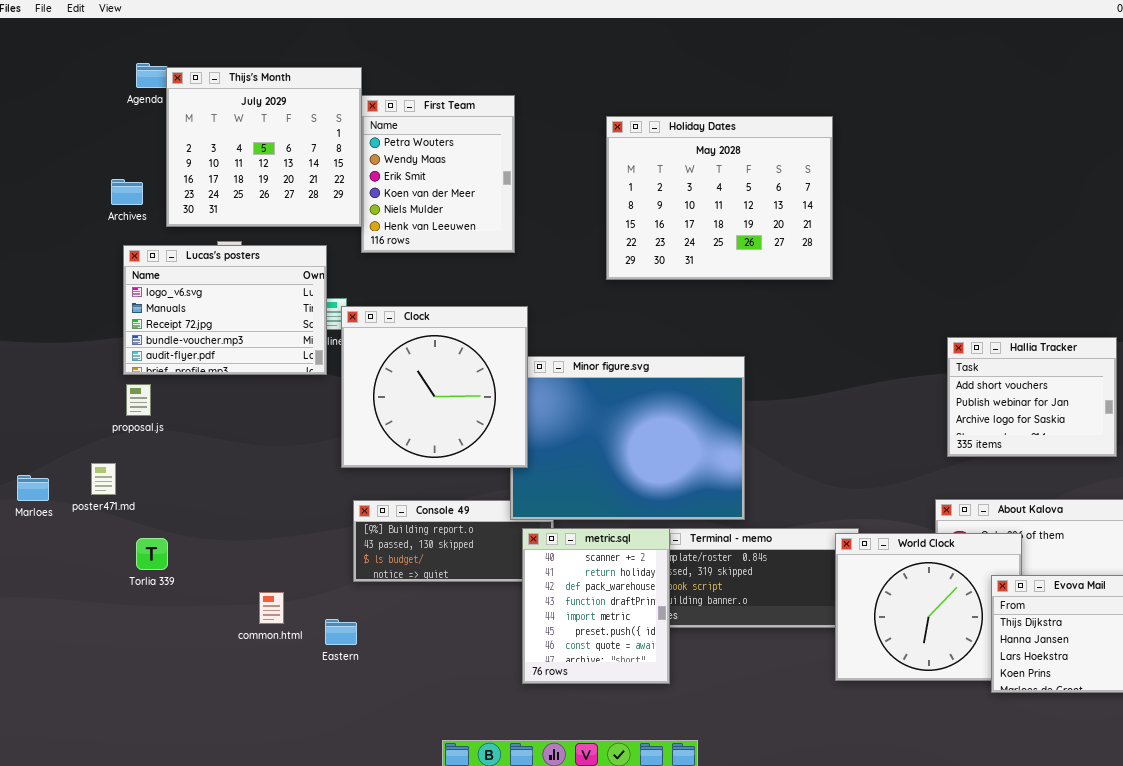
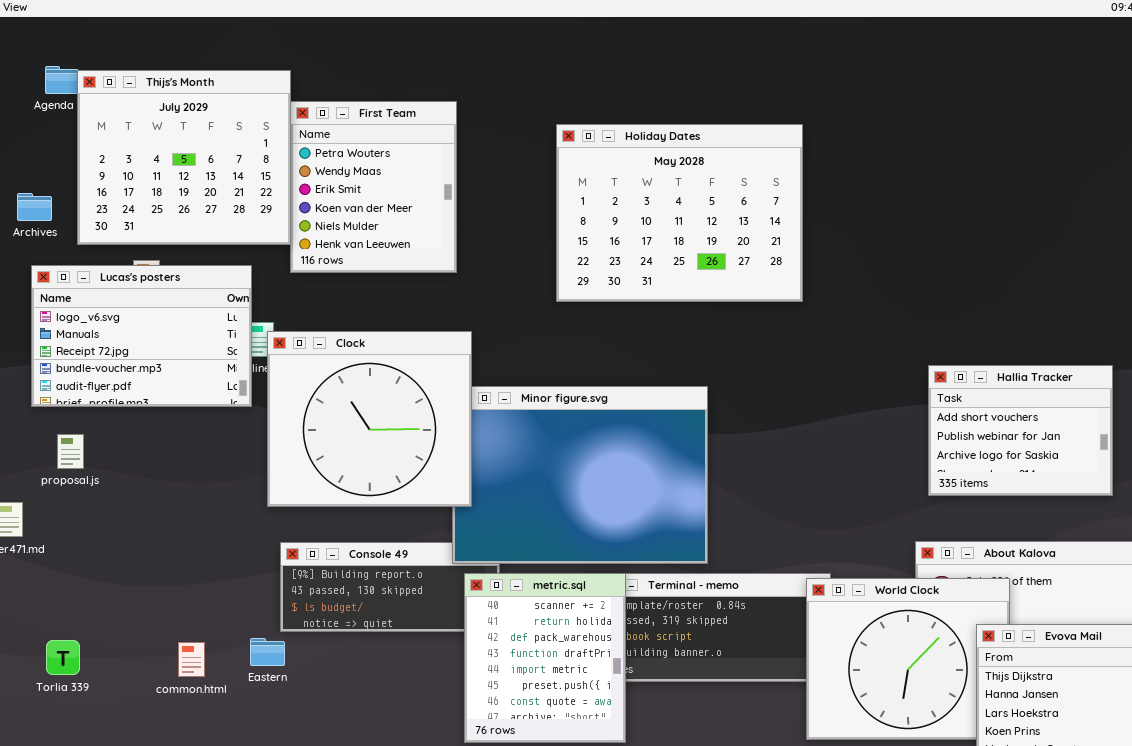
proposal.js: [126,384,151,416] -> [57,434,84,469], moved
Torlia 339: [136,538,168,570] -> [46,640,80,675], moved
Eastern: [325,619,357,645] -> [250,638,285,666], moved

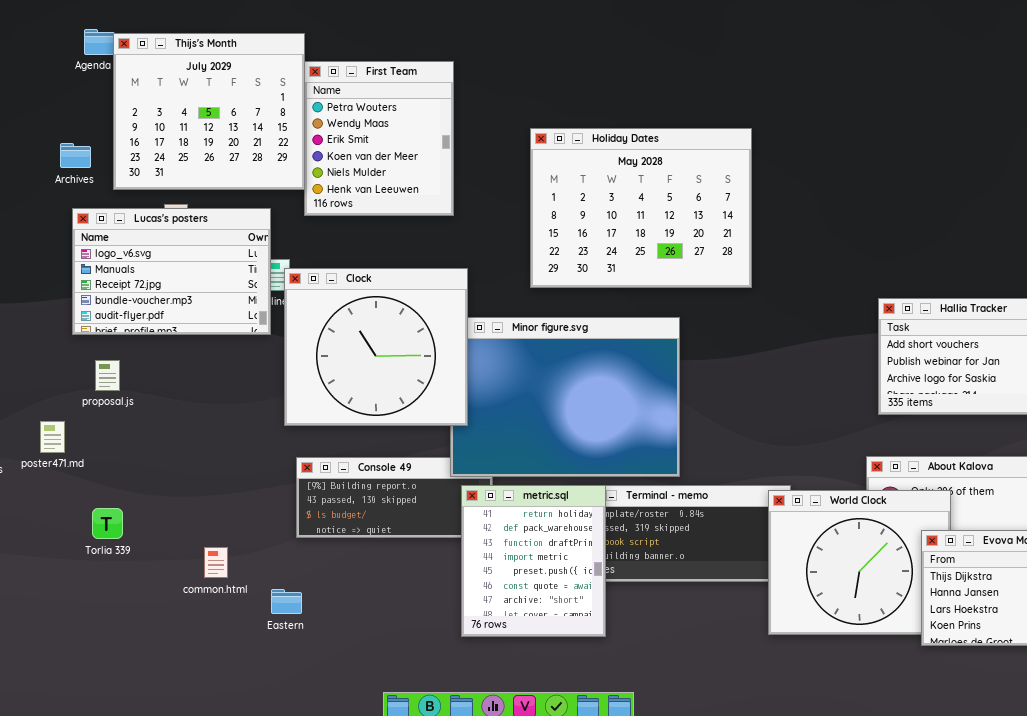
Holiday Dates: [556,124,803,302] -> [530,128,752,288], moved
metric.sql: [464,573,626,743] -> [461,485,606,637], scrolled down 1 row
Eastern: [250,638,285,666] -> [271,589,302,614], moved
Torlia 339: [46,640,80,675] -> [92,508,123,539], moved

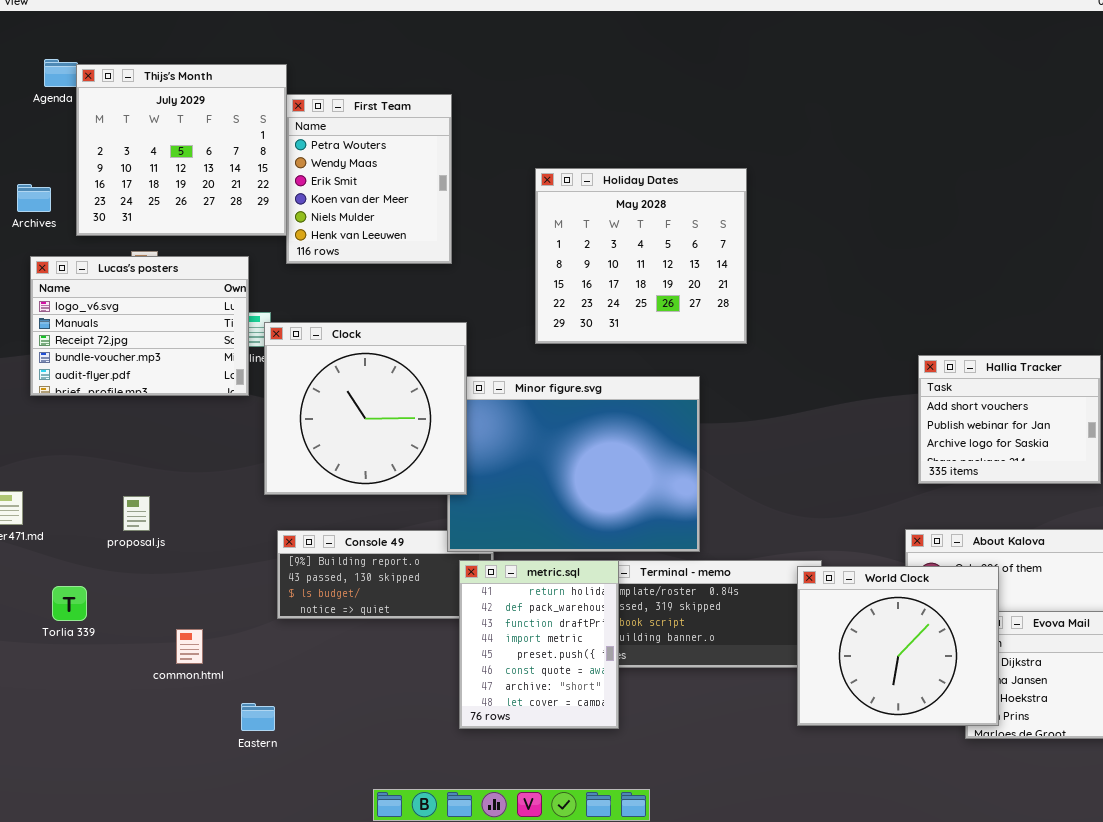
Holiday Dates: [530,128,752,288] -> [535,168,747,344], resized
proposal.js: [95,360,120,391] -> [123,496,150,531], moved
World Clock: [768,490,951,635] -> [797,566,999,726], raised
Eastern: [271,589,302,614] -> [241,703,275,731], moved

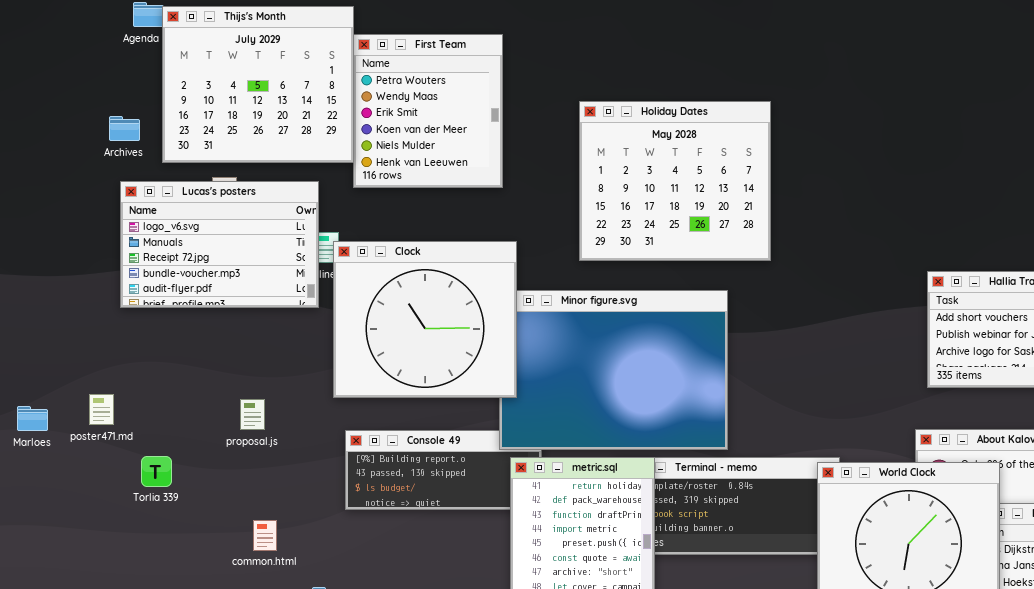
proposal.js: [123,496,150,531] -> [240,399,265,430], moved
Torlia 339: [52,586,87,621] -> [141,456,172,487], moved

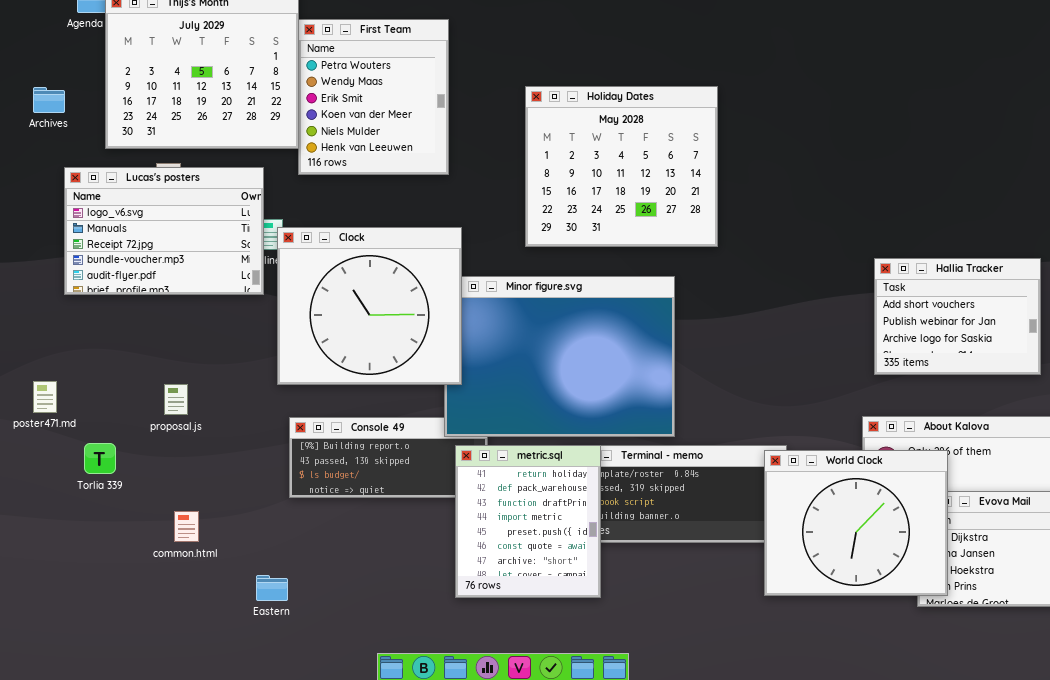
Archives: [109,116,140,141] -> [33,87,65,113], moved
proposal.js: [240,399,265,430] -> [164,384,188,415], moved
common.html: [253,520,277,551] -> [174,511,199,542], moved

